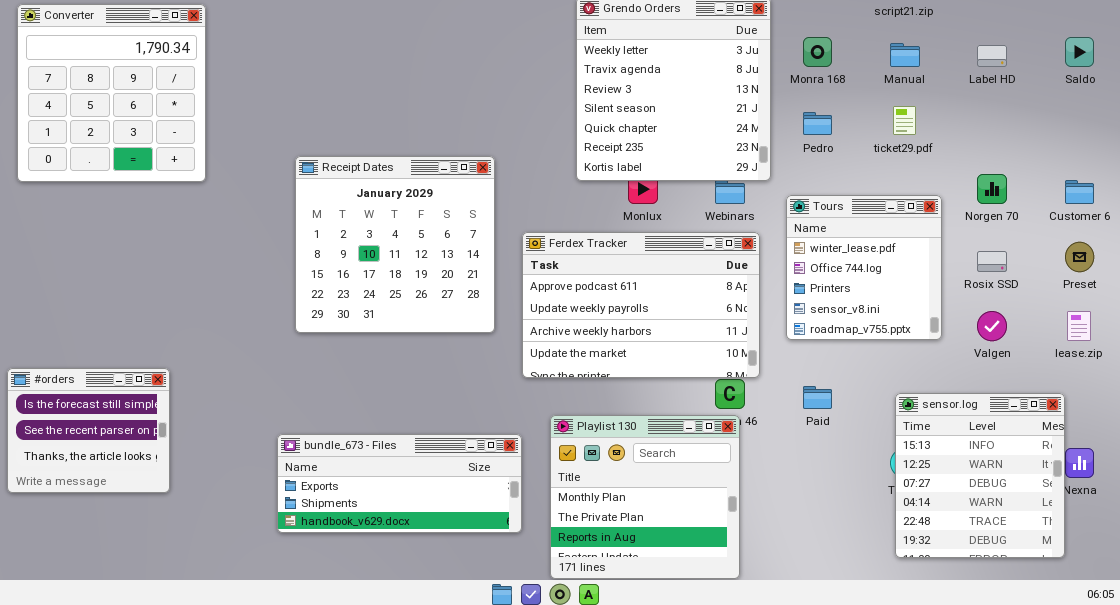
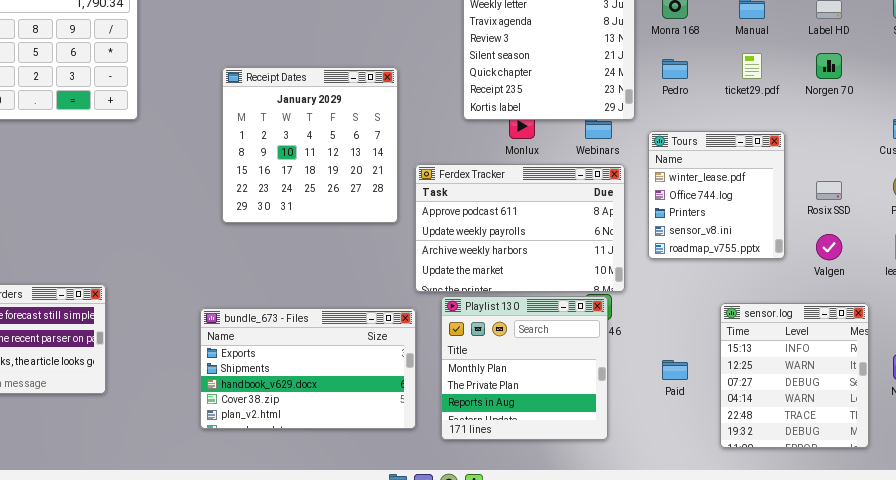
Receipt Dates: [295,156,495,333] -> [222,67,398,223], moved
Norgen 70: [977,174,1007,204] -> [816,53,842,79], moved
Paid: [803,386,832,409] -> [662,360,688,380], moved
sensor.log: [895,393,1065,558] -> [720,303,869,448], moved
Playlist 130: [550,415,740,579] -> [441,296,608,440], moved
bundle_673 - Files: [277,434,522,533] -> [200,308,416,429], resized

